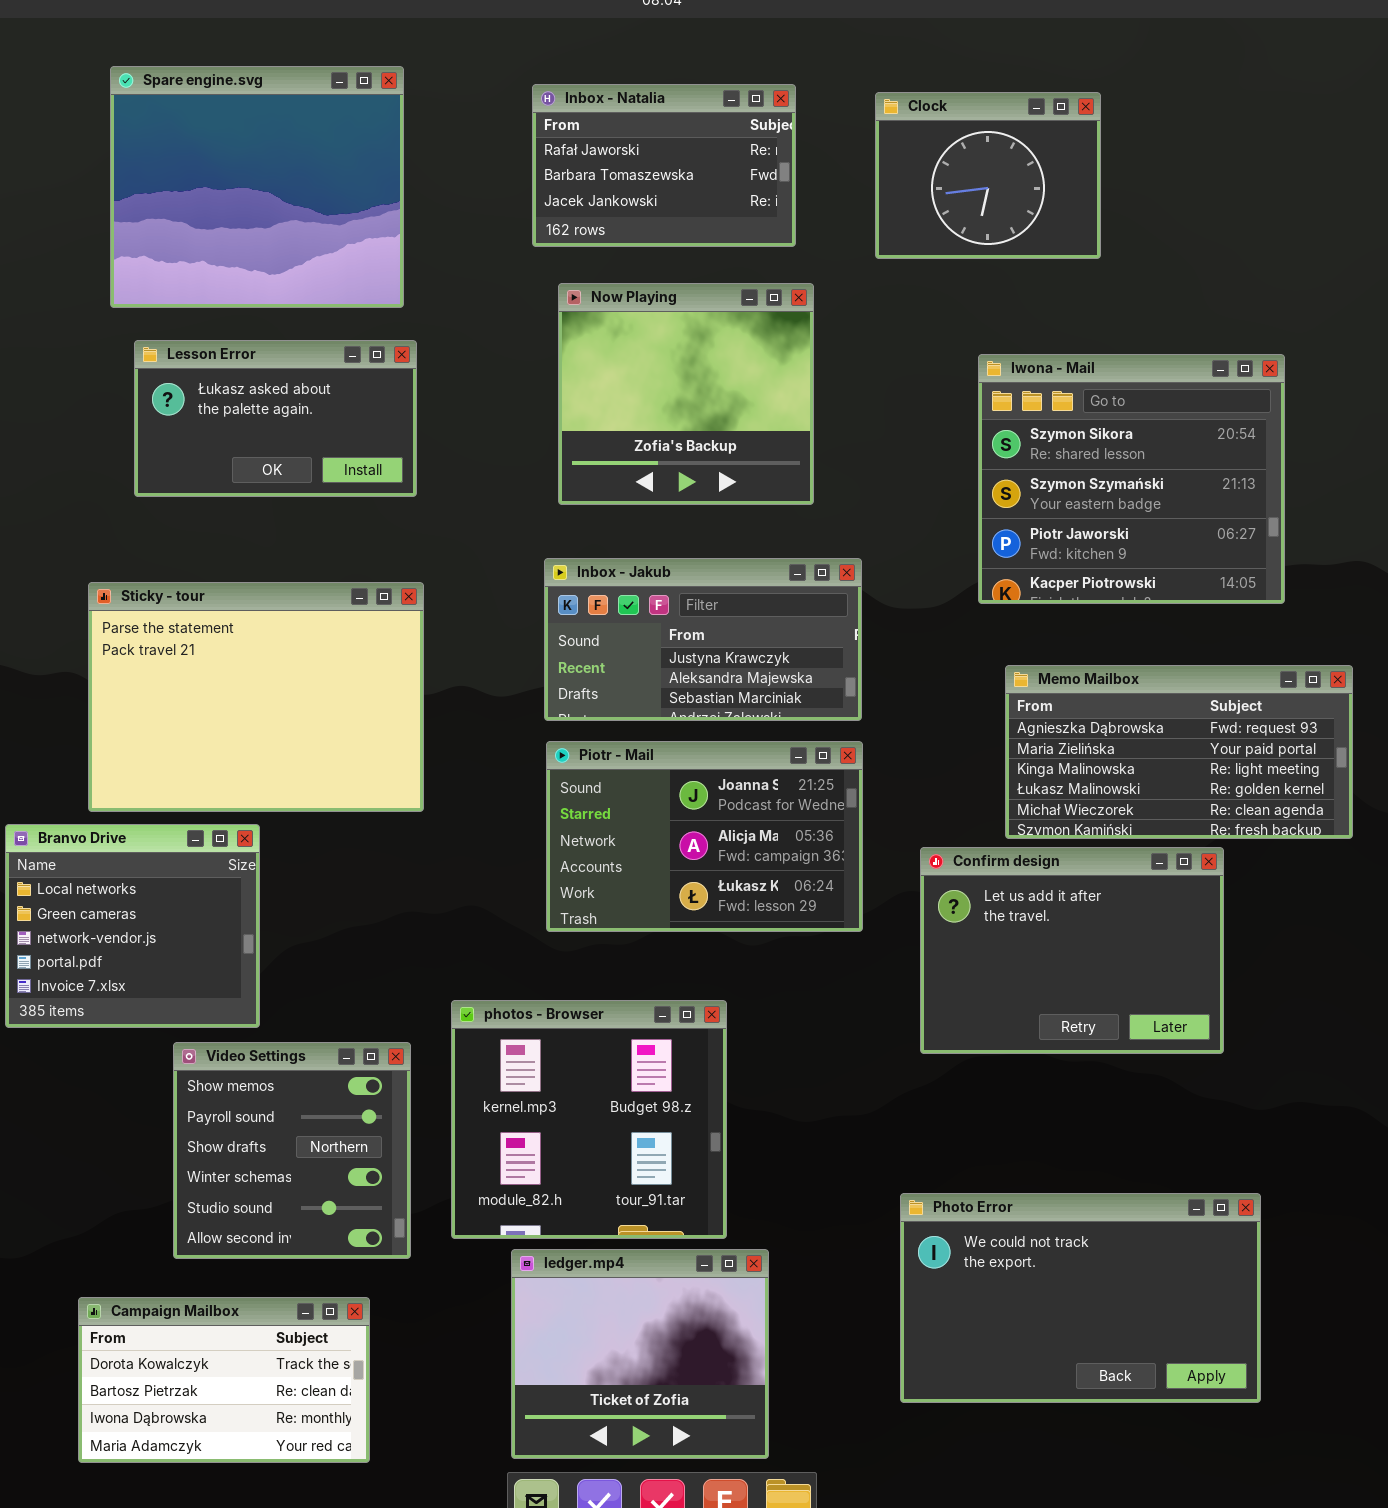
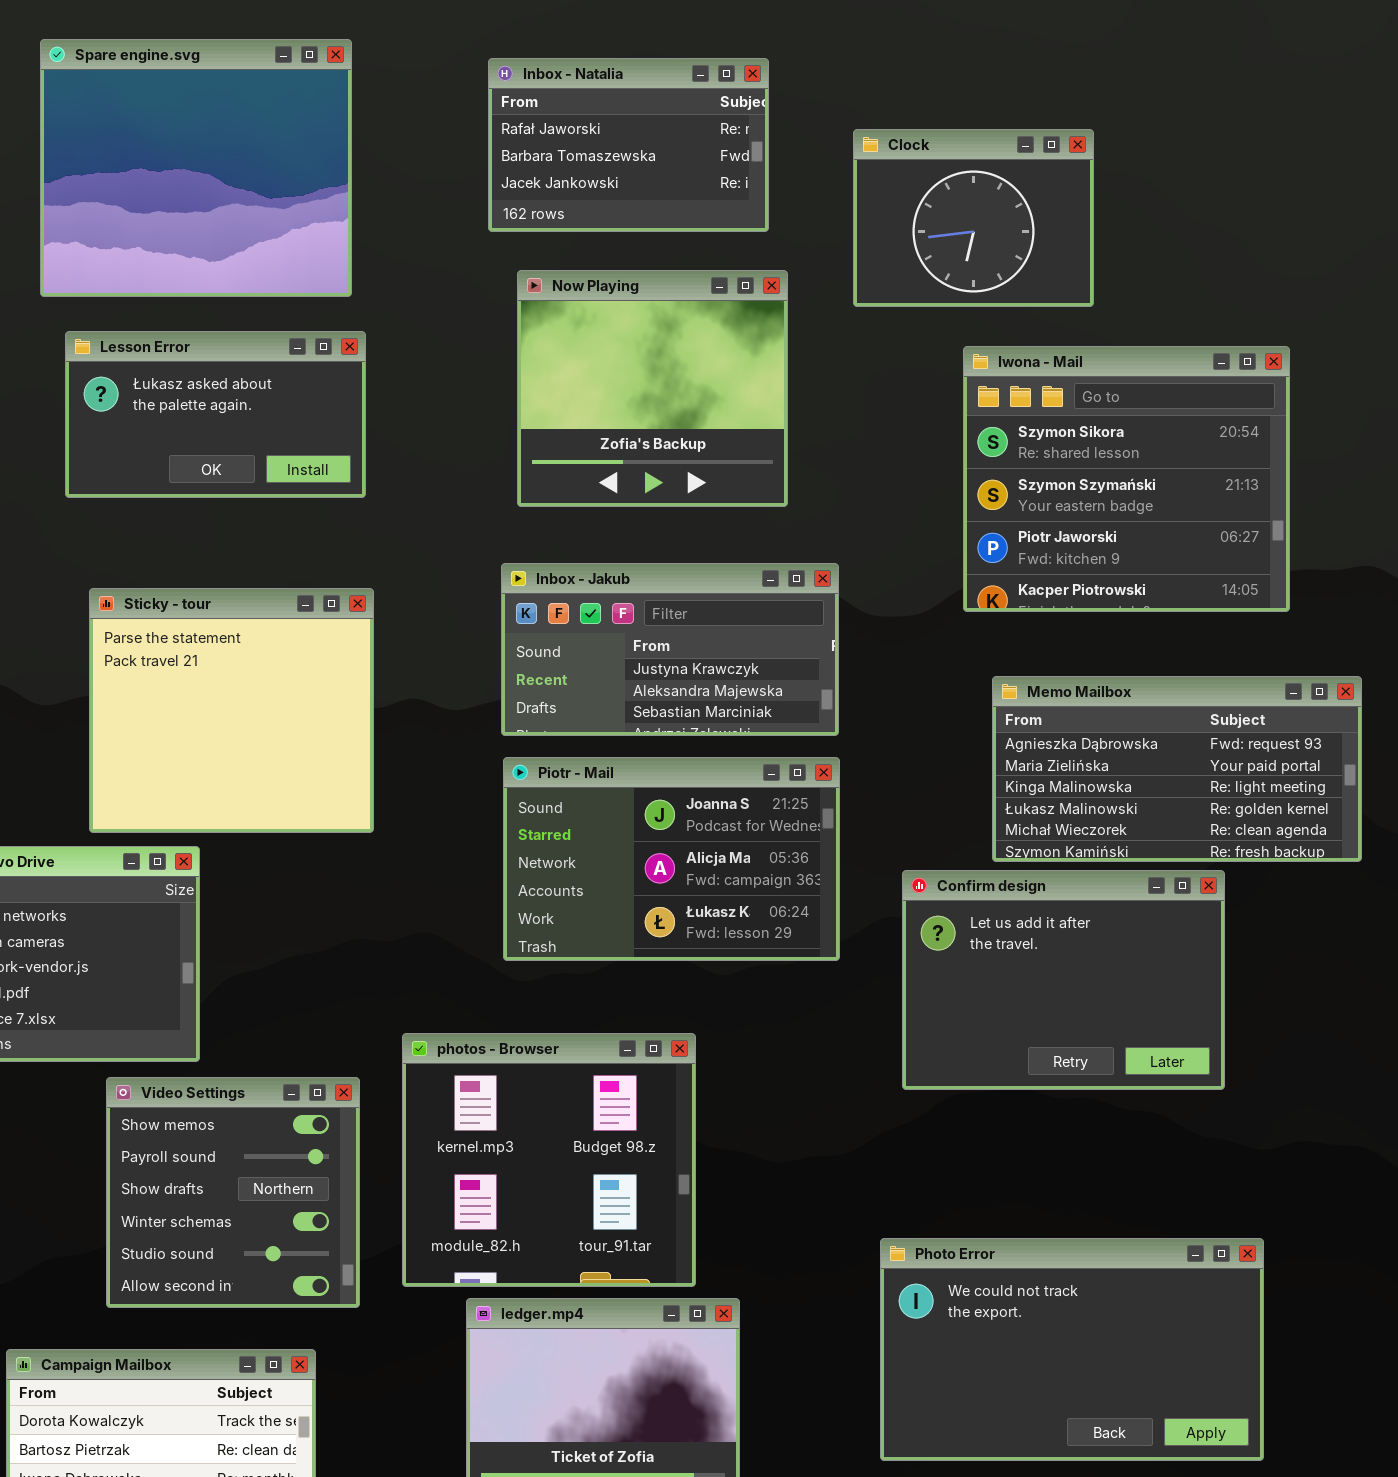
Clock: [875,92,1101,259] -> [853,129,1094,307], moved
Sticky - tour: [88,582,424,812] -> [89,588,374,833], resized

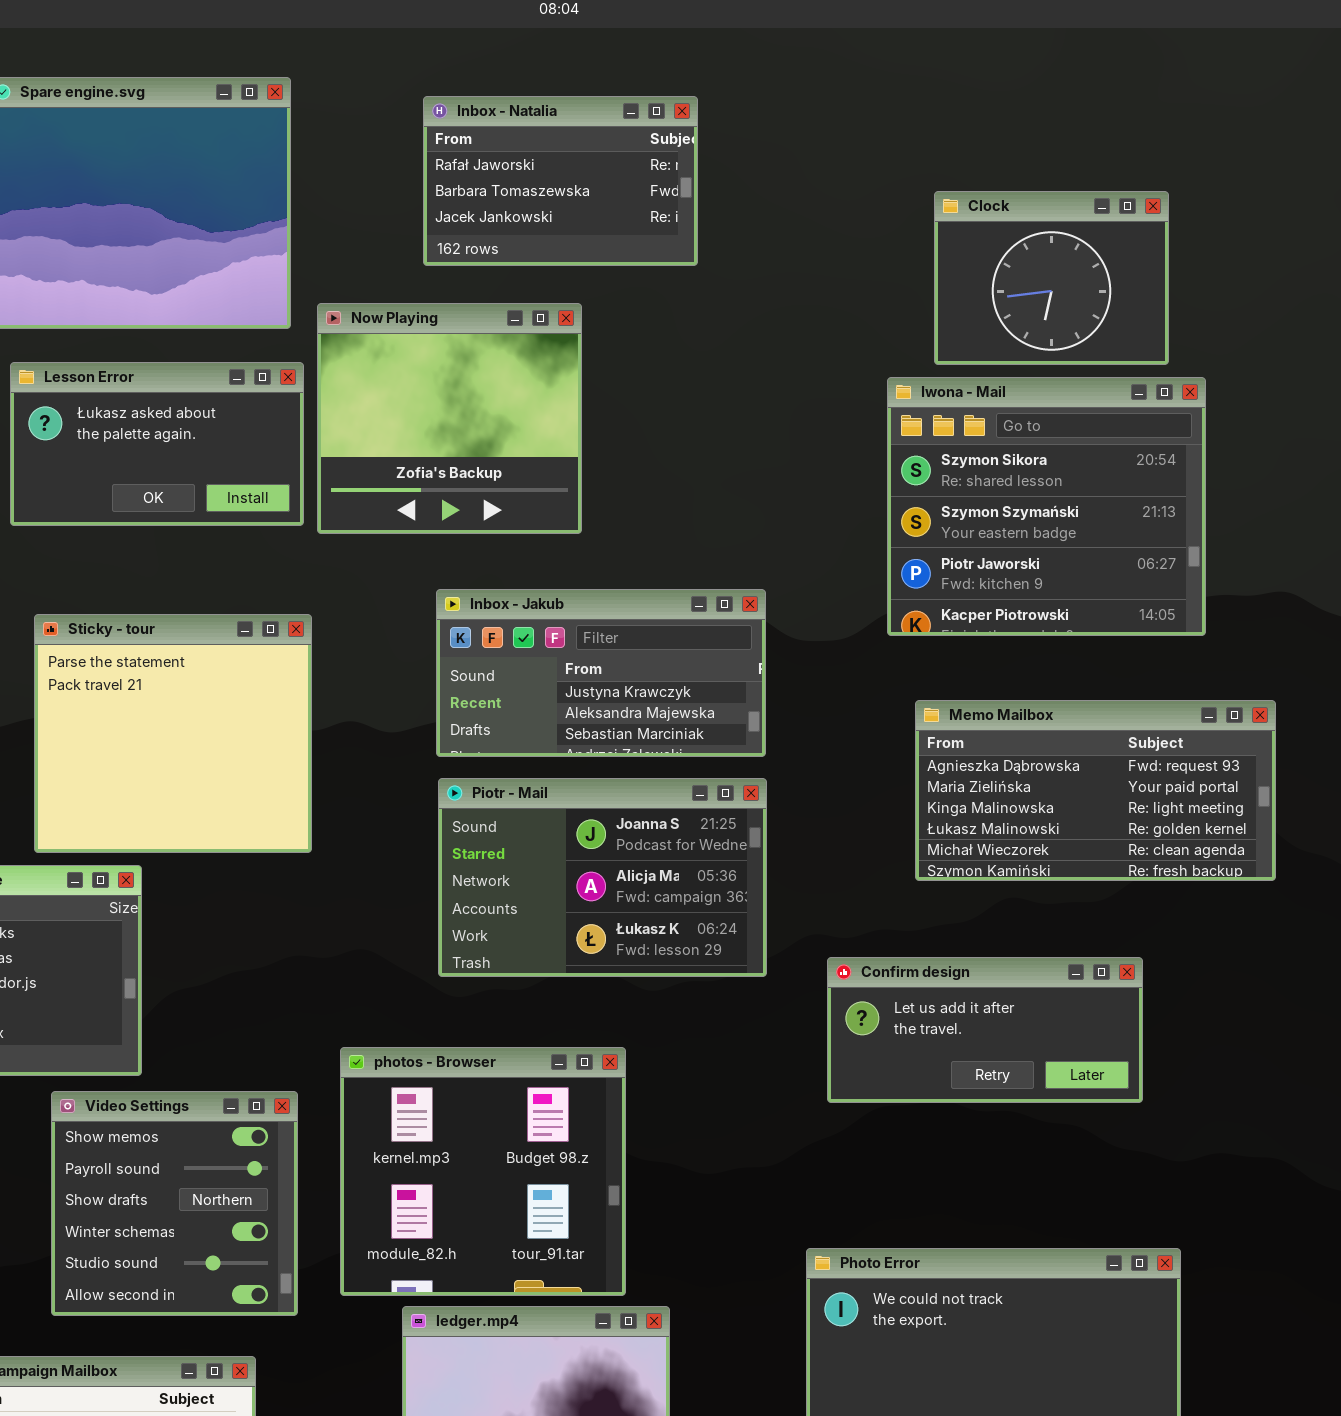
Clock: [853,129,1094,307] -> [934,191,1169,365], moved
Now Playing: [517,270,788,507] -> [317,303,582,534], moved
Confirm design: [902,870,1225,1090] -> [827,957,1143,1103], resized

